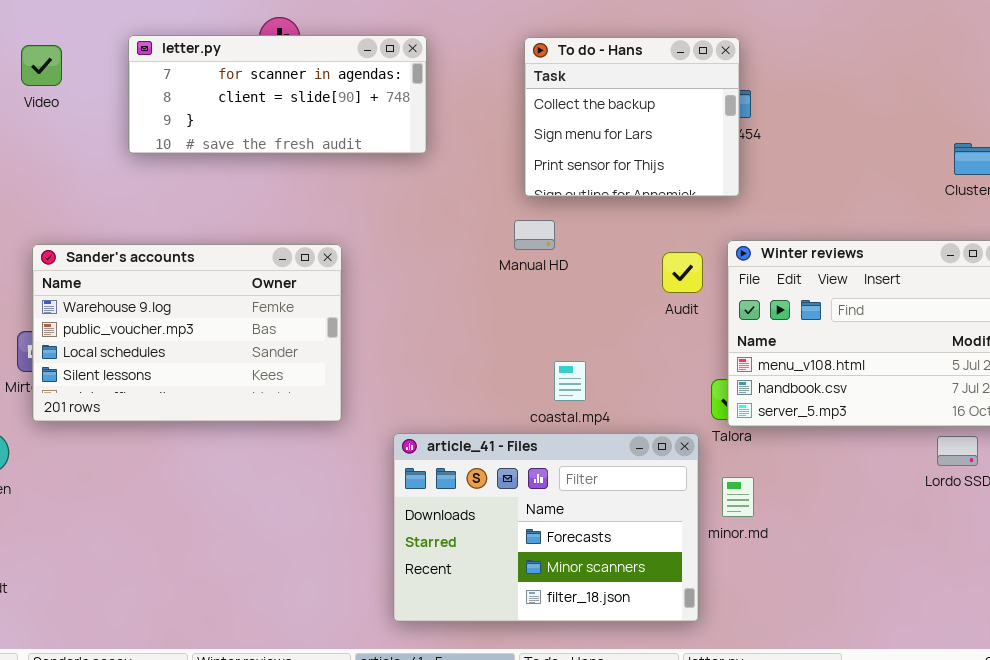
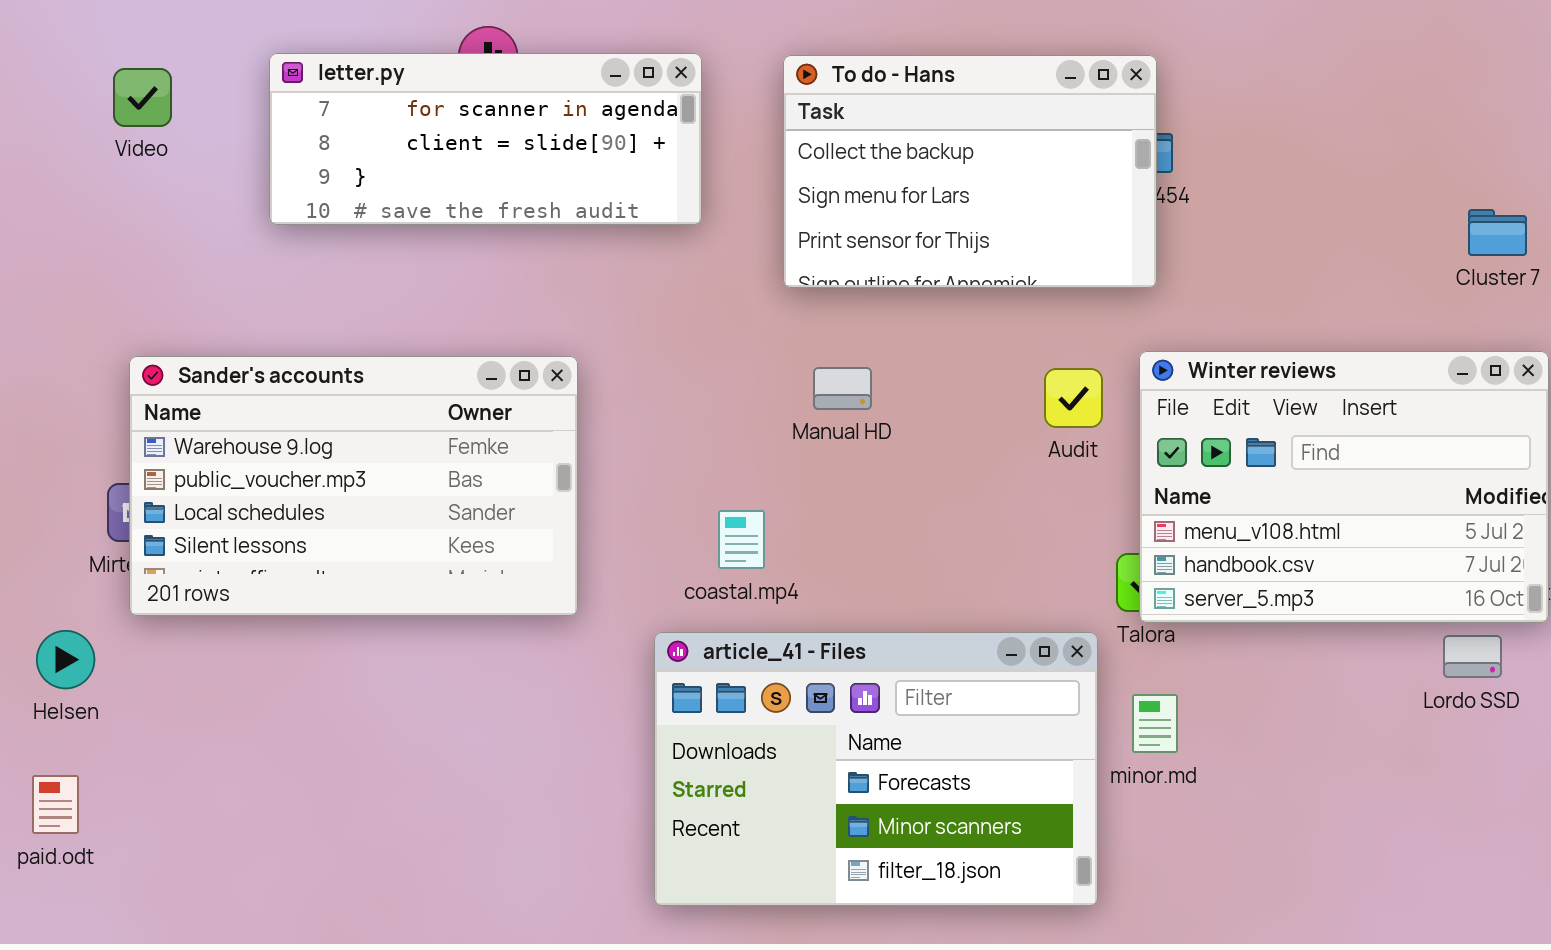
To do - Hans: [524,37,740,197] -> [783,55,1157,288], resized
Manual HD: [514,220,555,250] -> [813,367,872,410], moved
coastal.mp4: [554,361,586,401] -> [718,510,765,569], moved

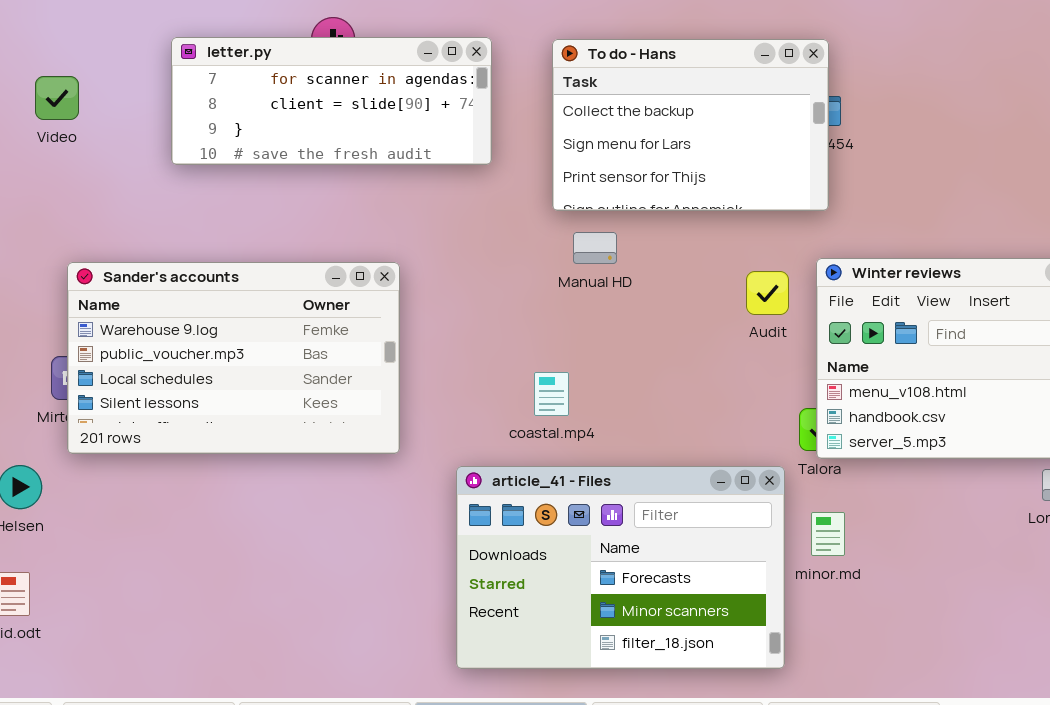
Video: [113,68,172,127] -> [35,76,79,120], moved
Manual HD: [813,367,872,410] -> [573,232,617,264], moved
coastal.mp4: [718,510,765,569] -> [534,372,569,416], moved

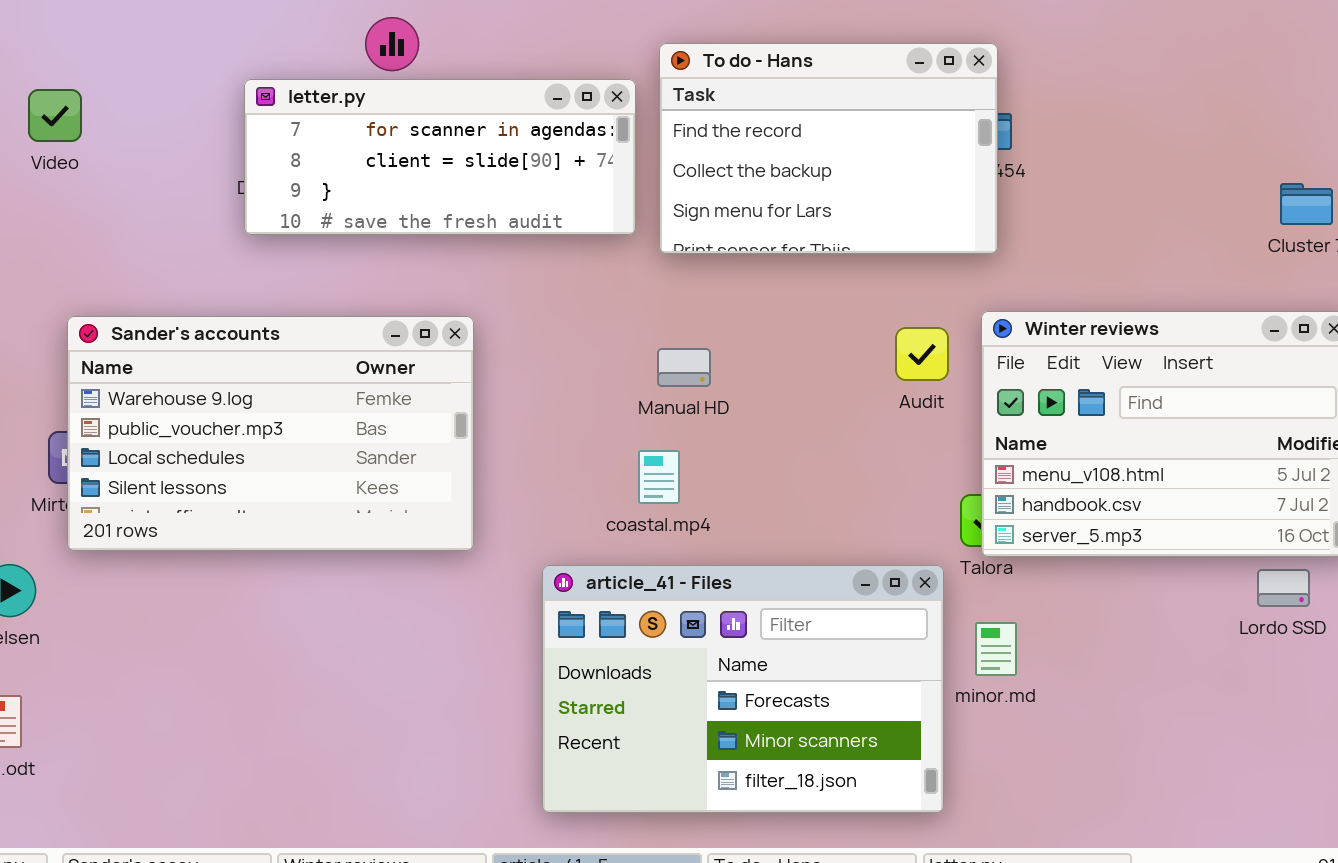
letter.py: [171,37,492,165] -> [244,79,636,235], moved
To do - Hans: [552,39,829,211] -> [659,43,998,254], scrolled up 1 row
Manual HD: [573,232,617,264] -> [657,348,711,387], moved

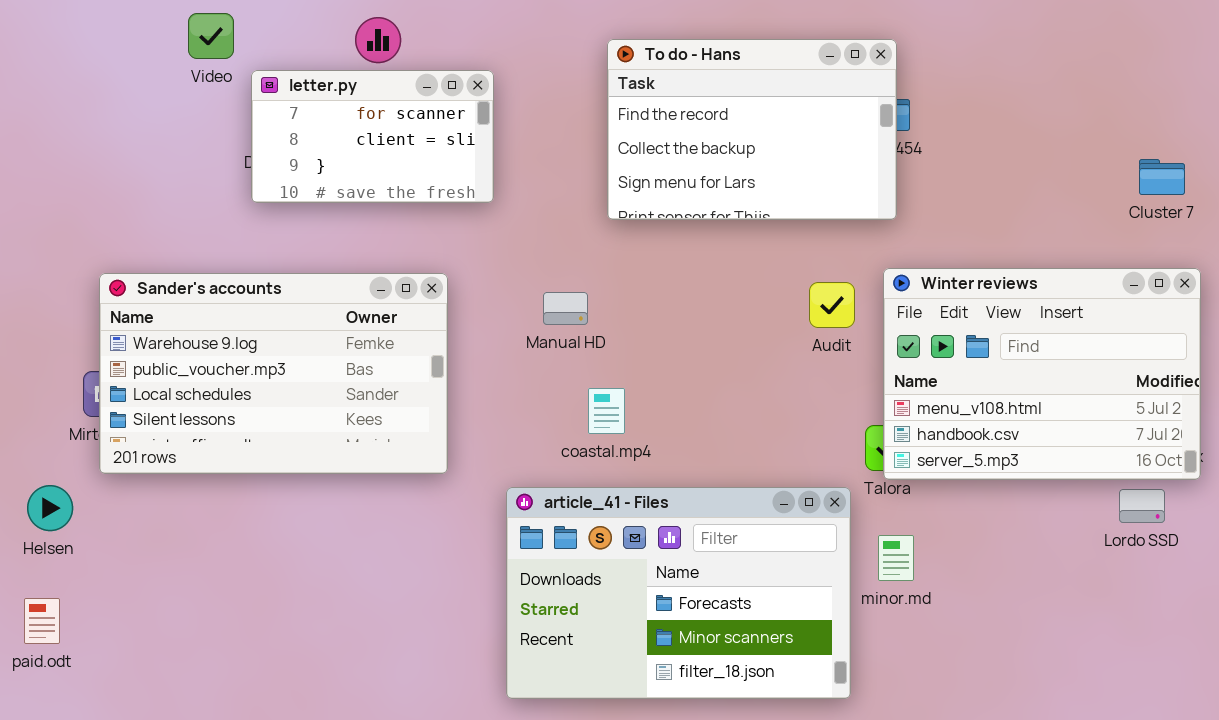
letter.py: [244,79,636,235] -> [251,70,494,203], resized
Video: [28,89,82,142] -> [188,13,234,59], moved
Manual HD: [657,348,711,387] -> [543,292,588,325], moved

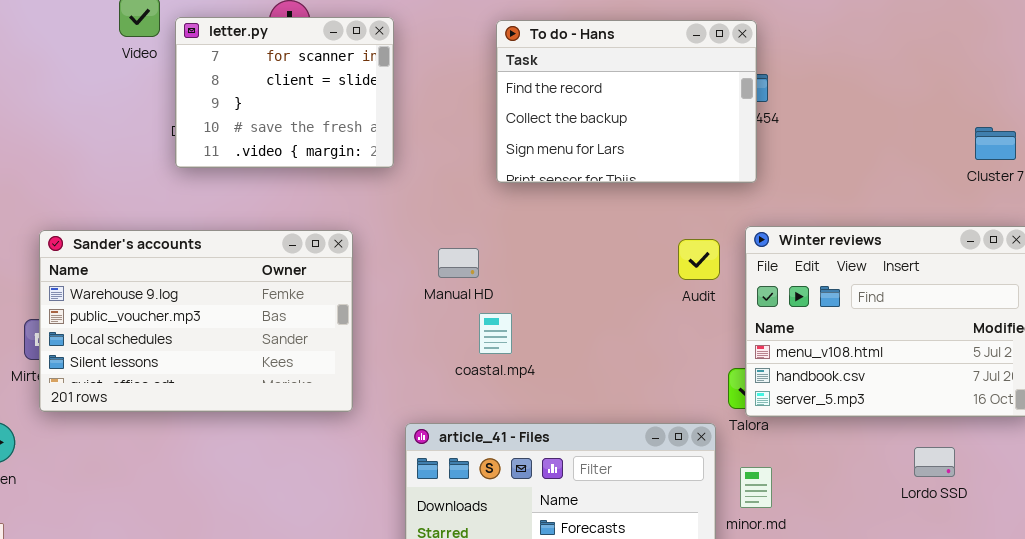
letter.py: [251,70,494,203] -> [175,17,394,168], resized
coastal.mp4: [588,388,625,434] -> [479,313,512,354], moved
Lordo SSD: [1119,489,1165,523] -> [914,447,955,477], moved

